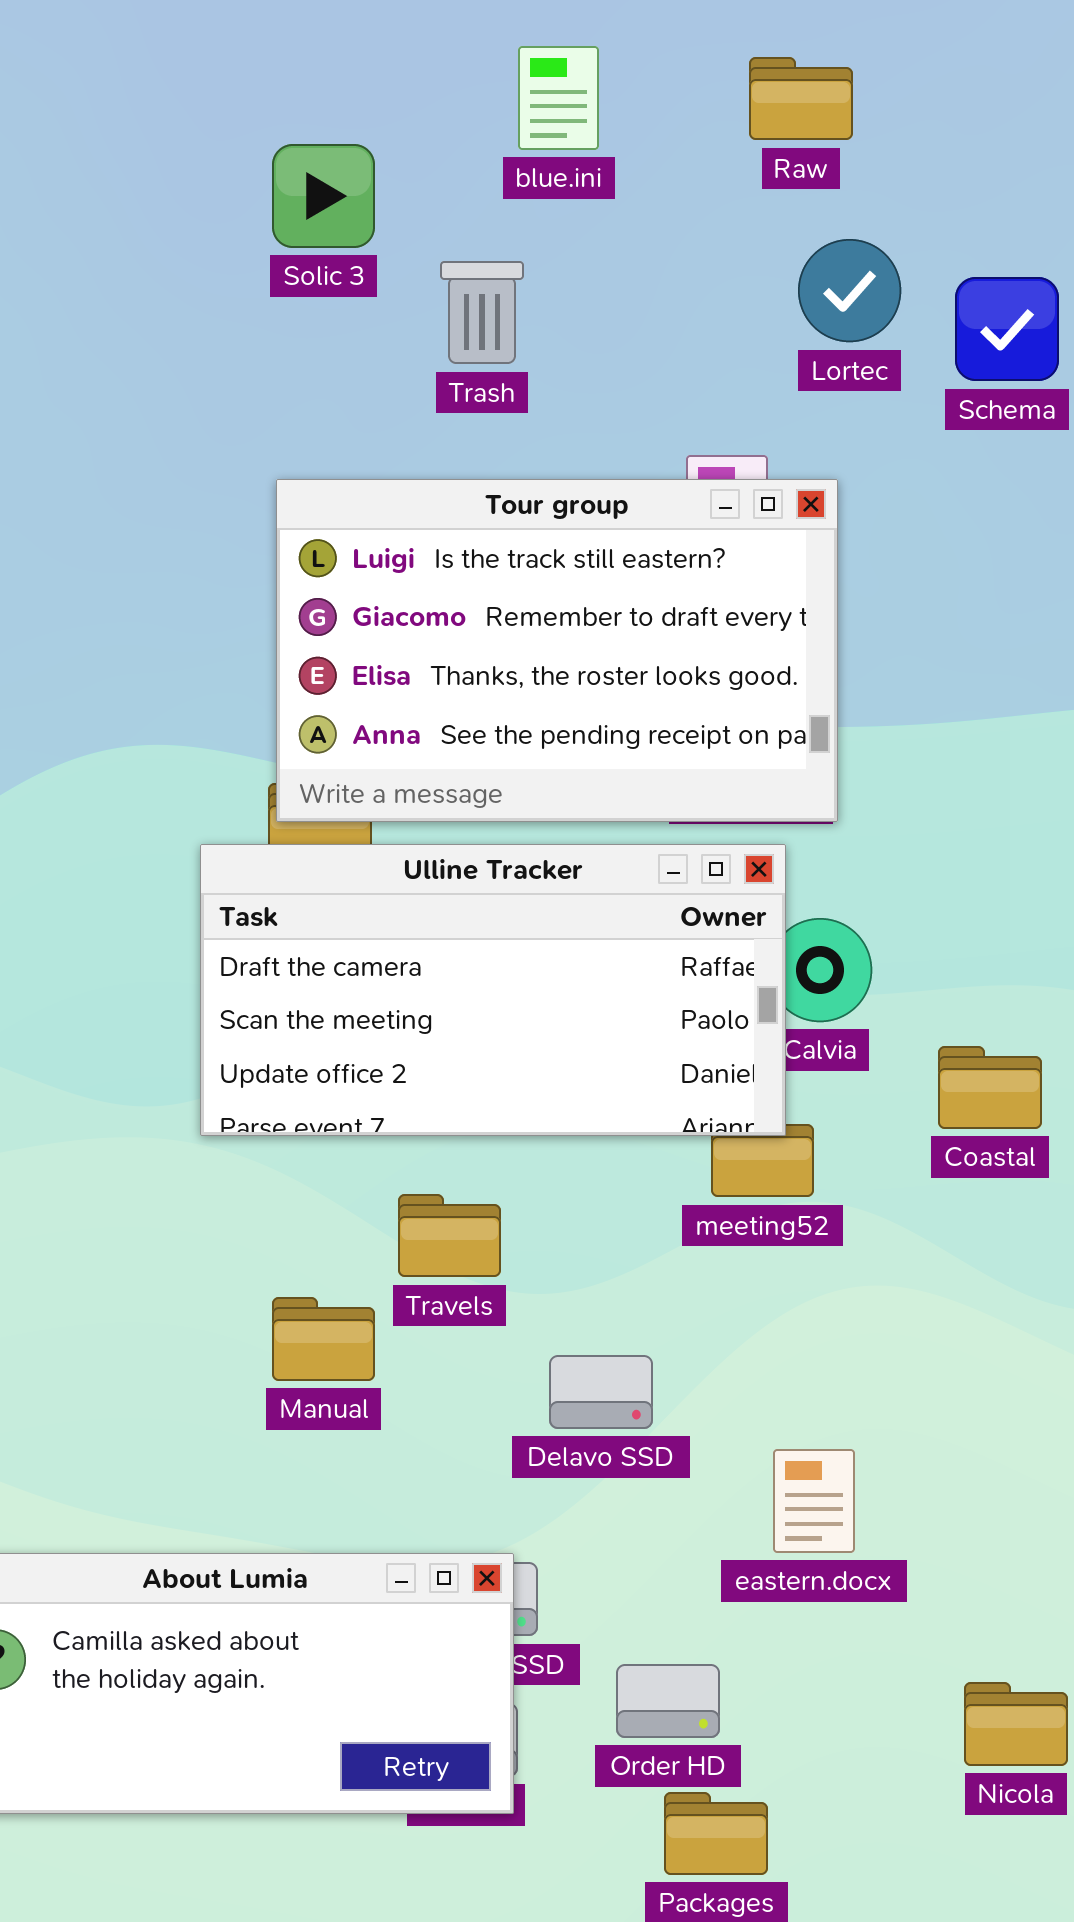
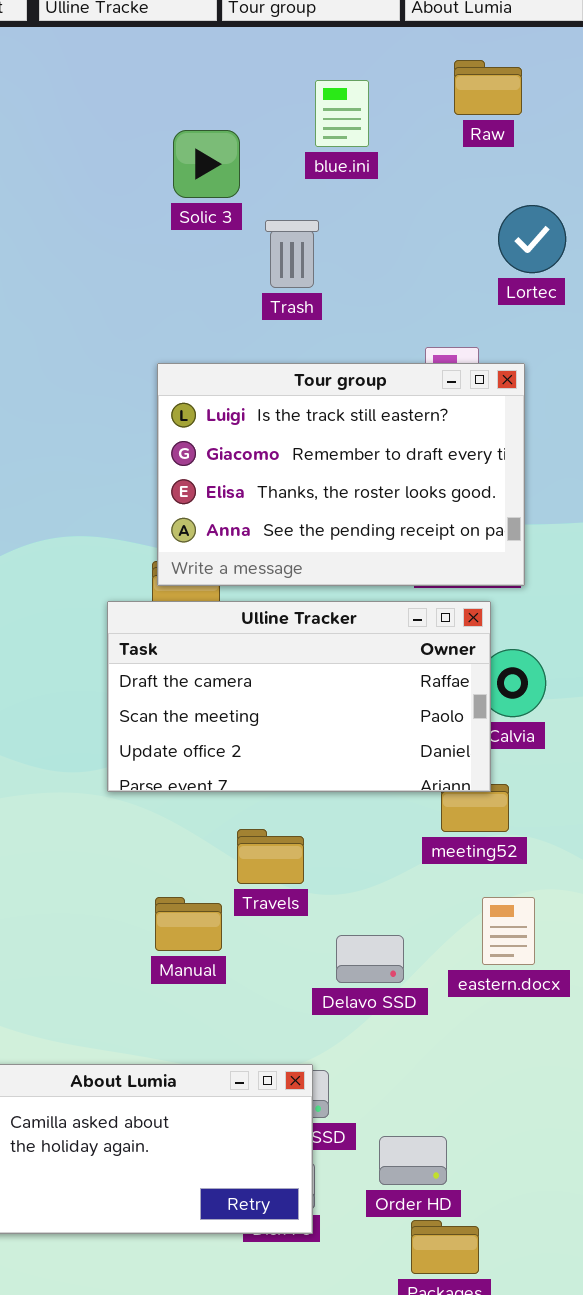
Raw: [749,57,853,140] -> [454,60,522,115], moved
Solic 3: [272,144,375,248] -> [173,130,240,198], moved
eastern.docx: [773,1449,855,1553] -> [482,897,535,965], moved

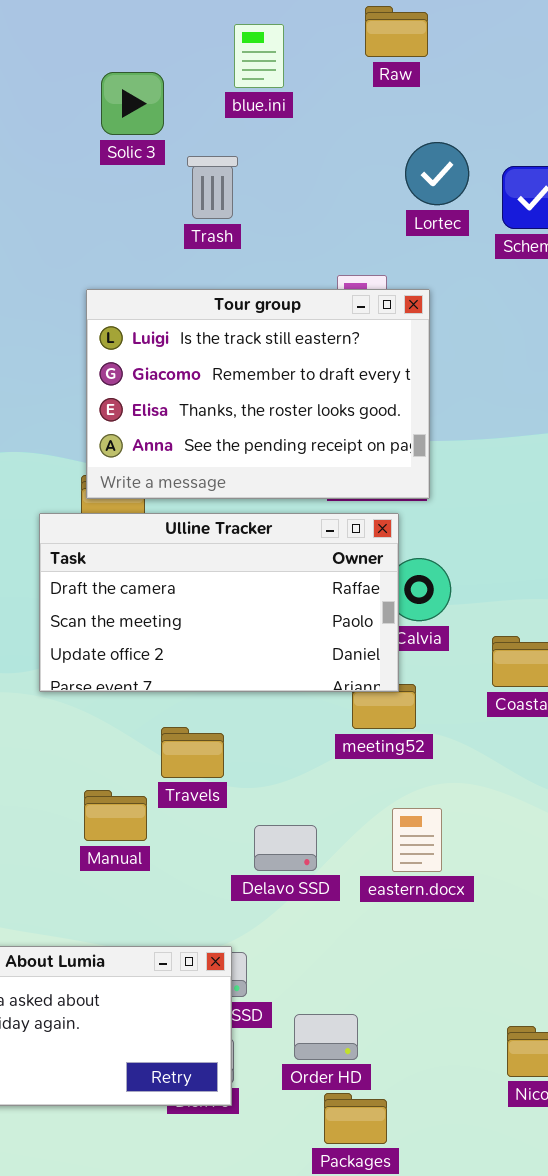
eastern.docx: [482,897,535,965] -> [392,808,442,872], moved

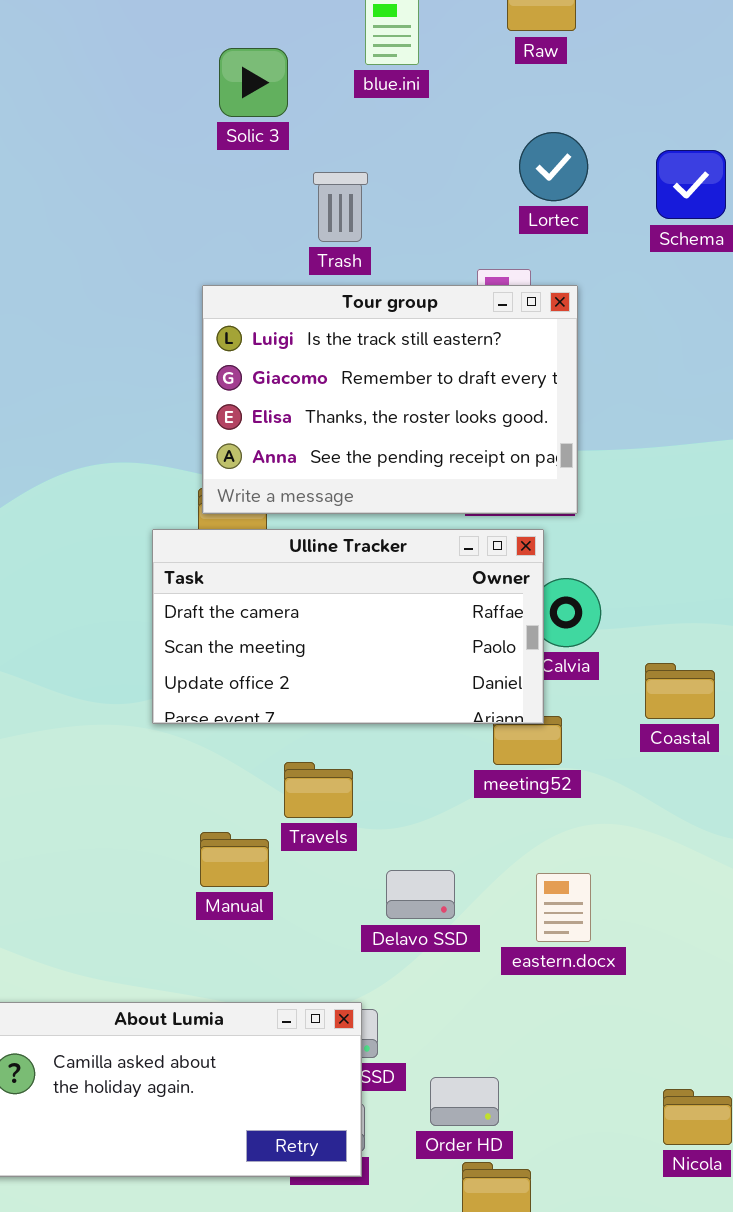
Lortec: [405,142,469,205] -> [519,132,588,201], moved
Trash: [187,156,238,219] -> [313,172,368,242], moved
eastern.docx: [392,808,442,872] -> [536,873,591,942], moved

